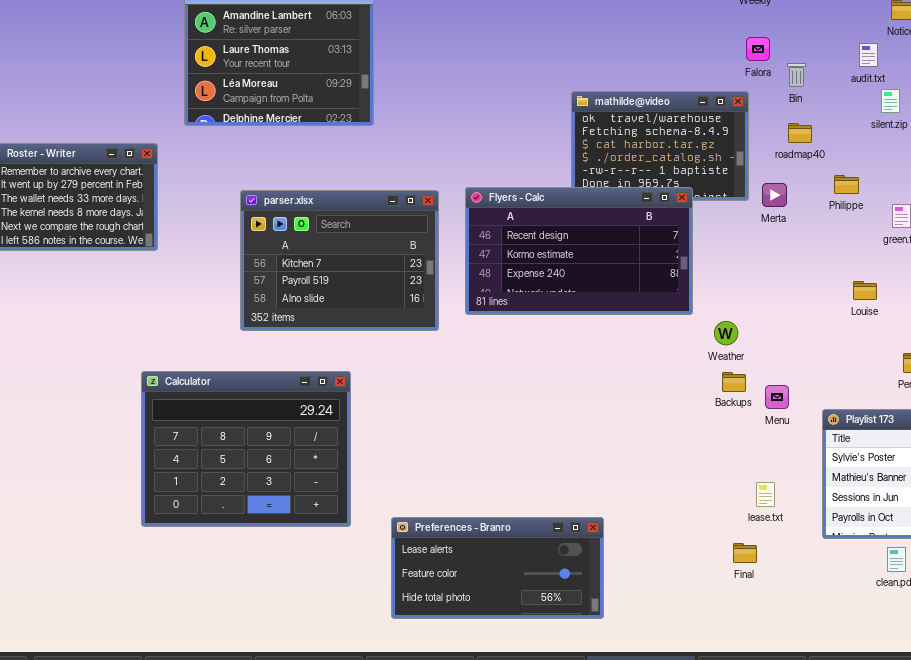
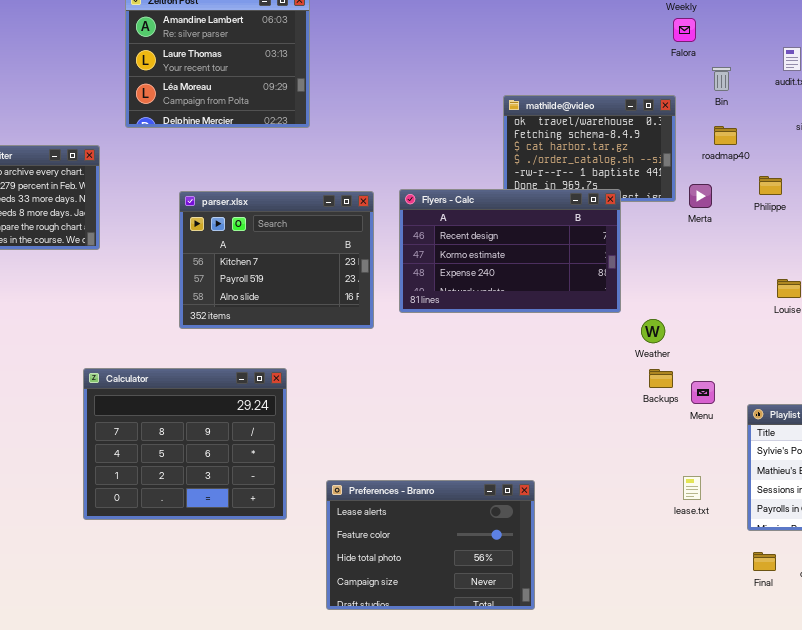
Falora: [746,37,770,61] -> [673,18,696,42], moved
Preferences - Branro: [391,517,604,619] -> [326,480,535,610], resized
Final: [733,543,757,563] -> [753,552,776,571], moved

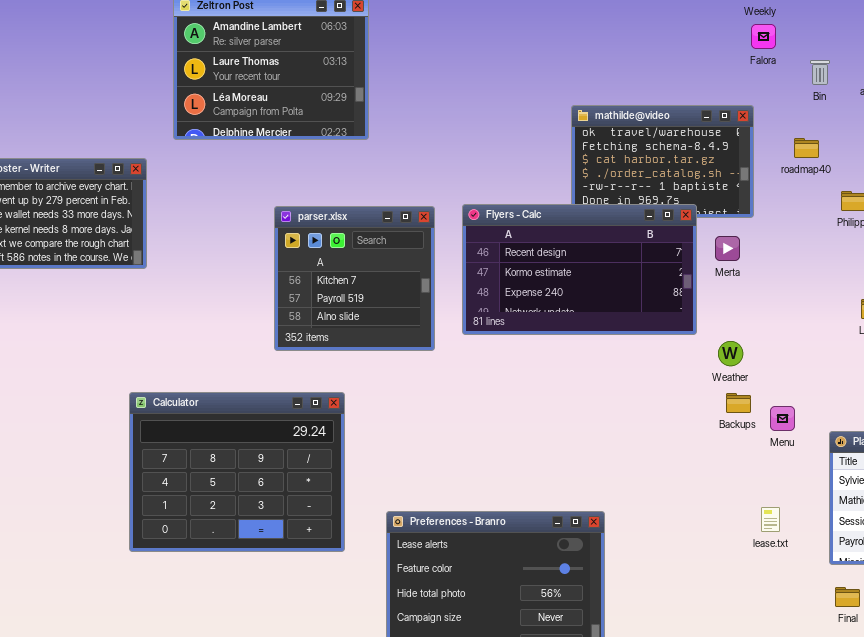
Bin: [712,67,731,91] -> [810,60,830,85], moved
Merta: [689,184,712,208] -> [715,236,740,261], moved
parser.xlsx: [179,191,374,329] -> [274,206,435,351], resized

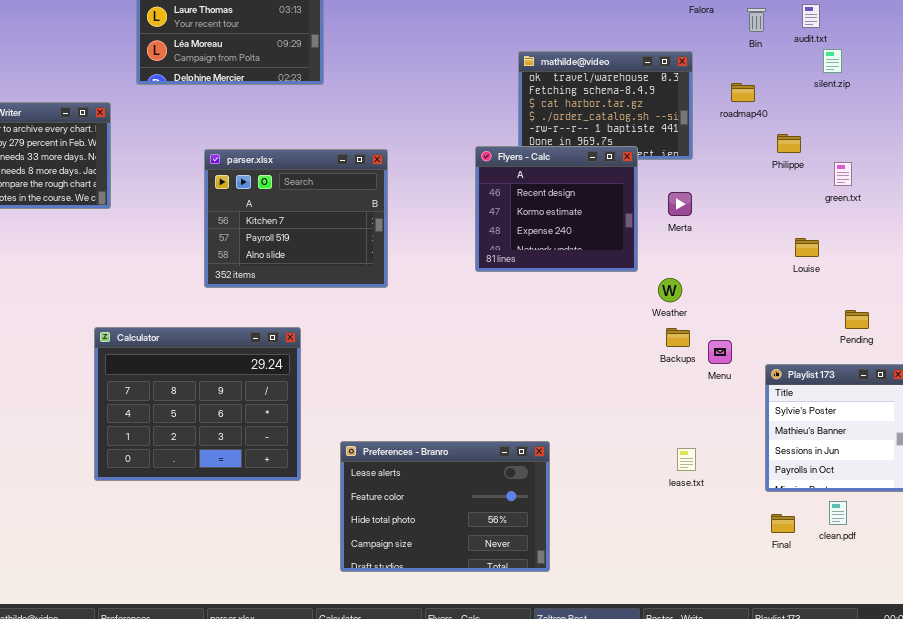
Flyers - Calc: [462,204,697,335] -> [475,146,638,272], resized
parser.xlsx: [274,206,435,351] -> [204,149,388,288], resized
Merta: [715,236,740,261] -> [668,192,692,216], moved
lease.txt: [761,507,780,532] -> [677,448,696,471], moved

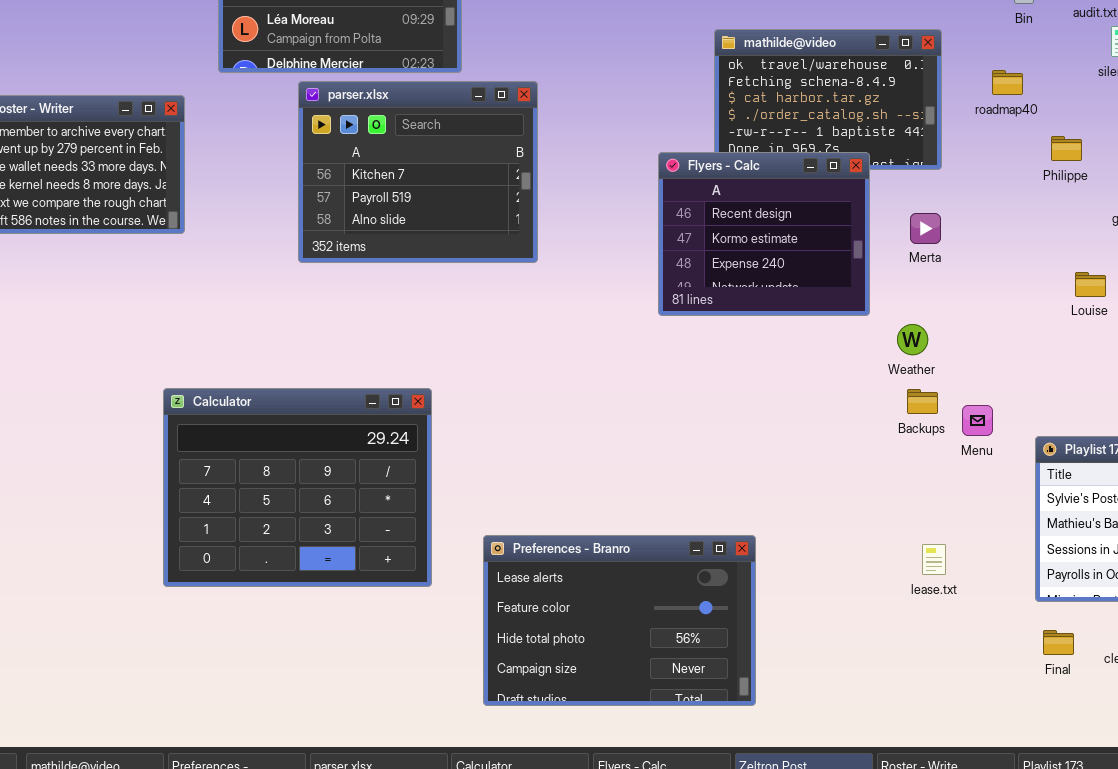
parser.xlsx: [204,149,388,288] -> [298,81,538,263], moved

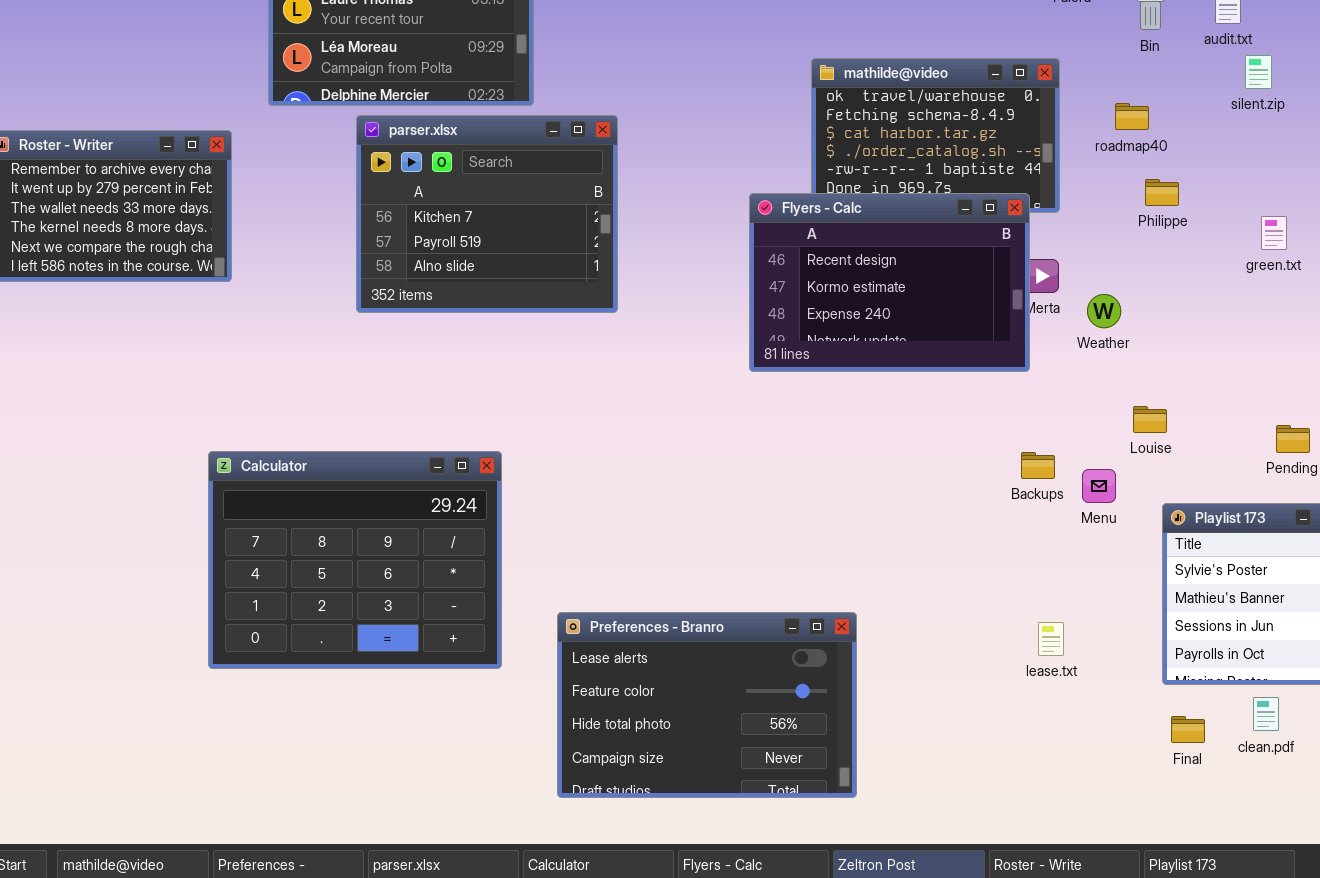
Philippe: [1051,136,1082,161] -> [1145,179,1179,206], moved
Flyers - Calc: [658,152,870,316] -> [749,193,1030,372], resized
Louise: [1075,272,1106,297] -> [1133,406,1167,433], moved
Weather: [897,324,928,355] -> [1087,294,1121,328], moved

